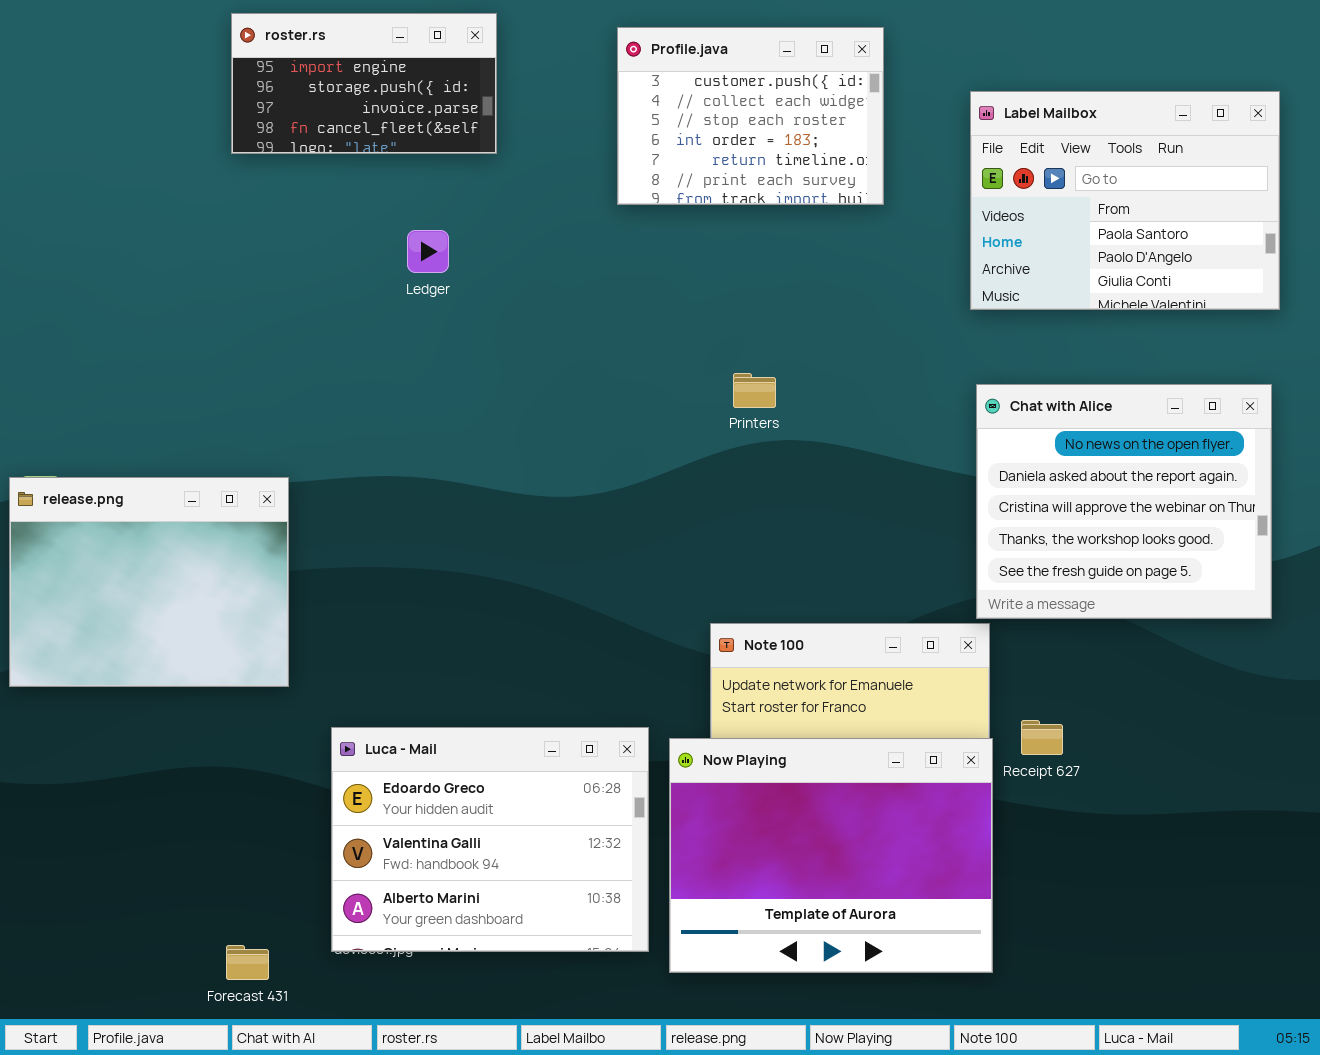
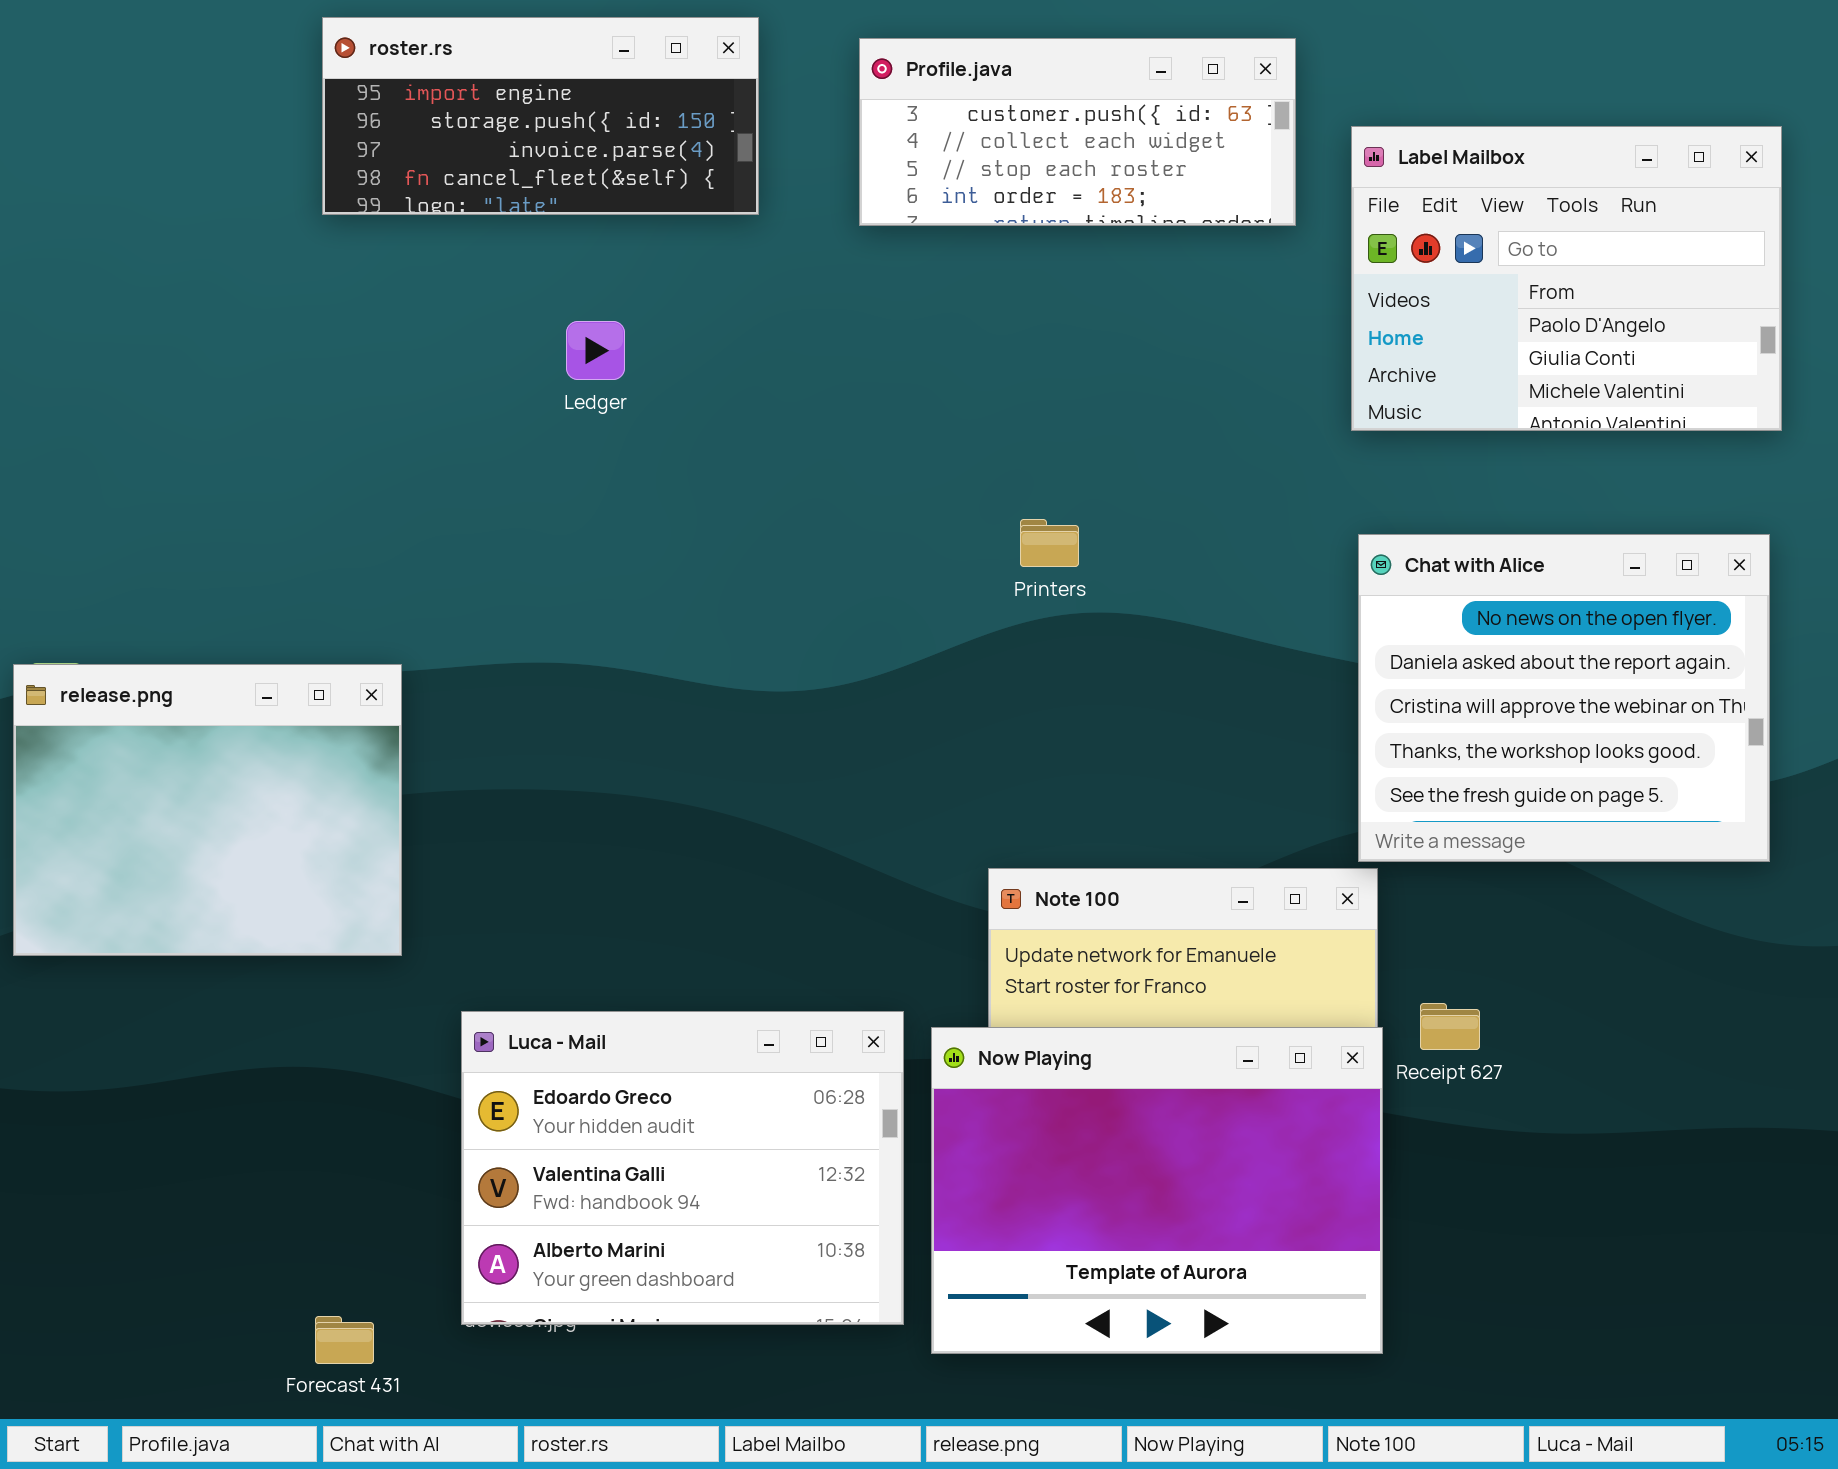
roster.rs: [231,13,497,154] -> [322,17,759,215], resized
Profile.java: [617,27,884,205] -> [859,38,1296,226], resized
Label Mailbox: [970,91,1280,310] -> [1351,126,1782,431], scrolled down 1 row

